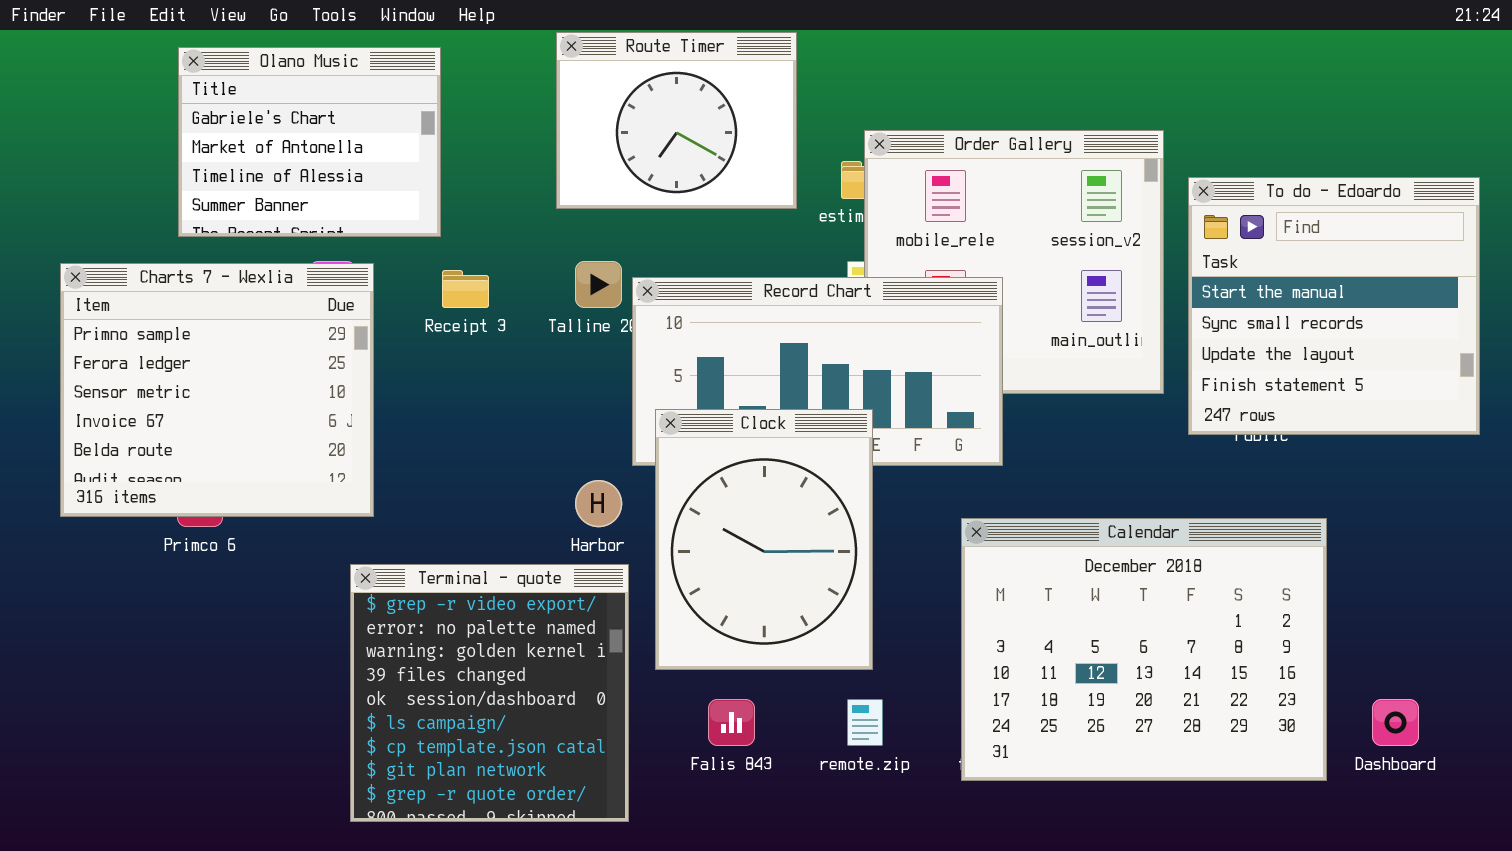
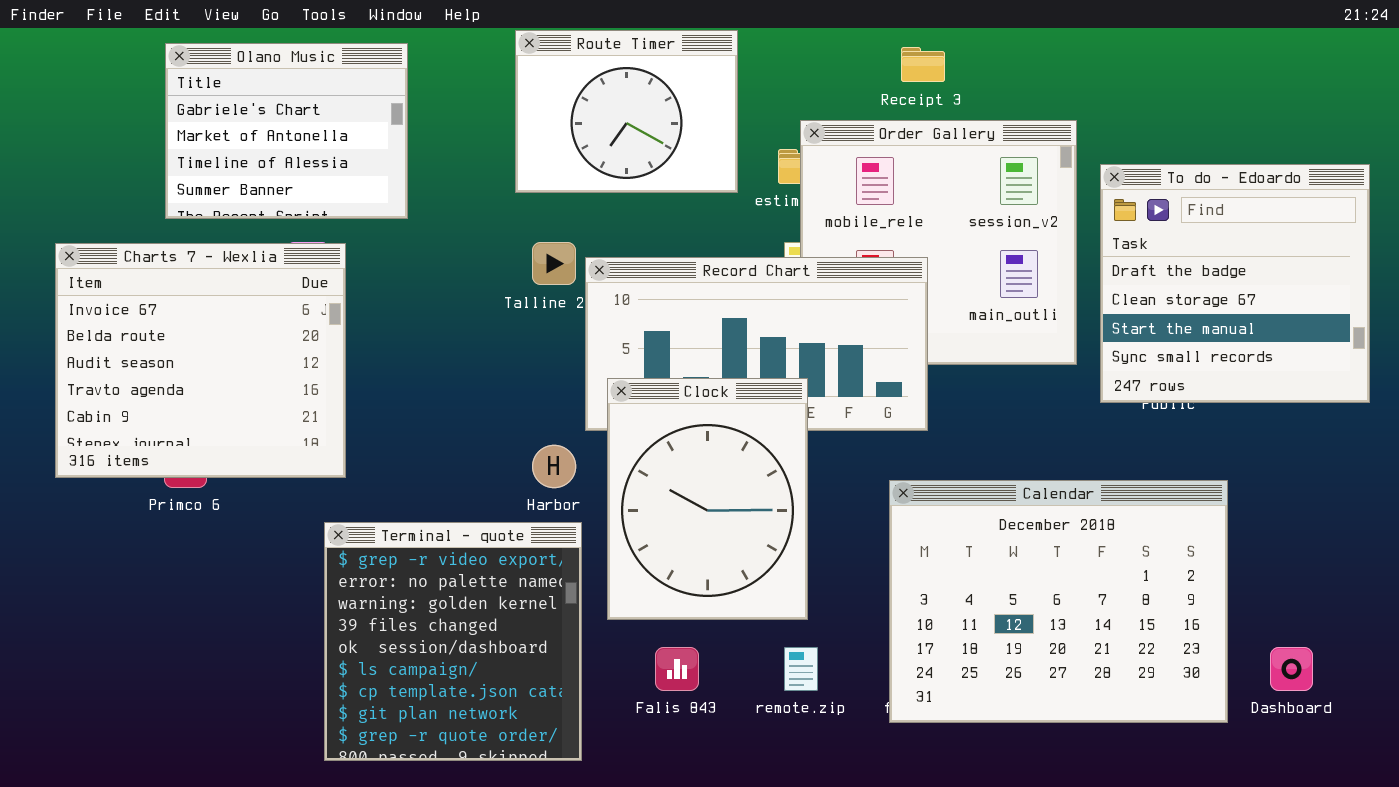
To do - Edoardo: [1188,177,1480,435] -> [1100,164,1370,403], scrolled up 2 rows
Charts 7 - Wexlia: [60,263,374,517] -> [55,243,346,478], scrolled down 3 rows
Receipt 3: [442,270,489,308] -> [901,47,945,82], moved

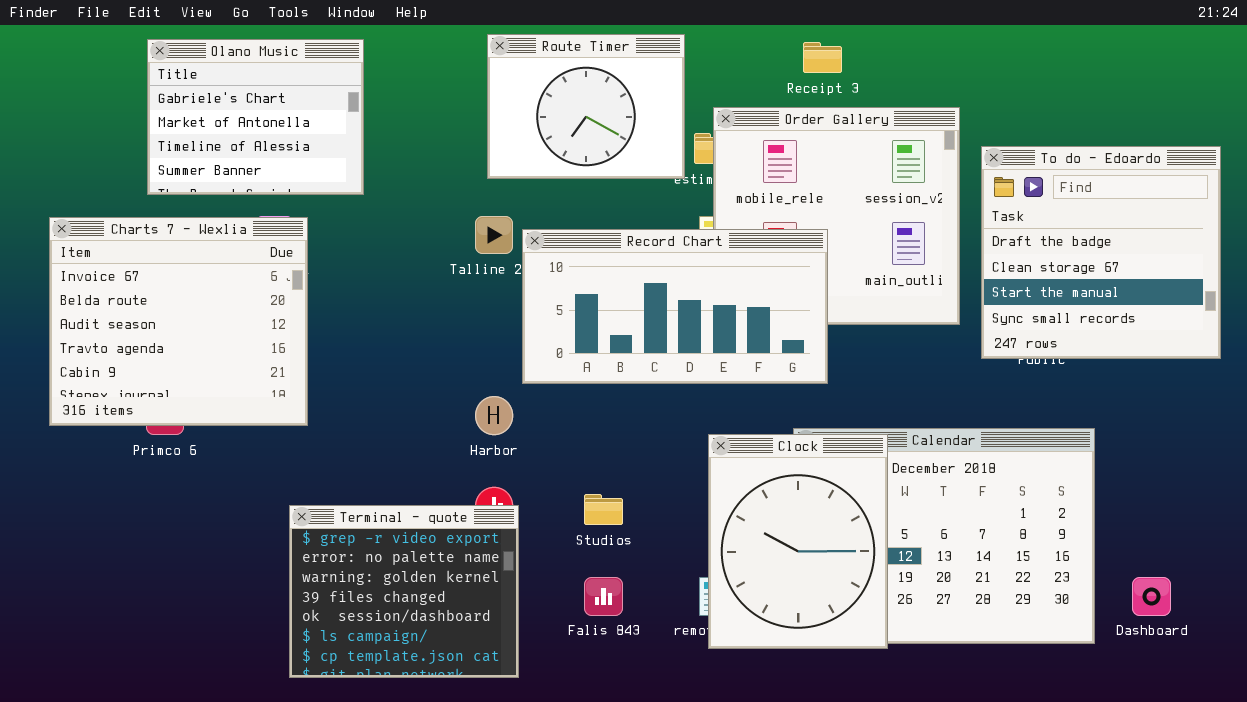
Route Timer: [515,30,738,193] -> [487,34,685,179], moved
Clock: [607,378,808,620] -> [708,434,888,649], moved
Terminal - quote: [324,522,582,761] -> [289,505,519,678], resized

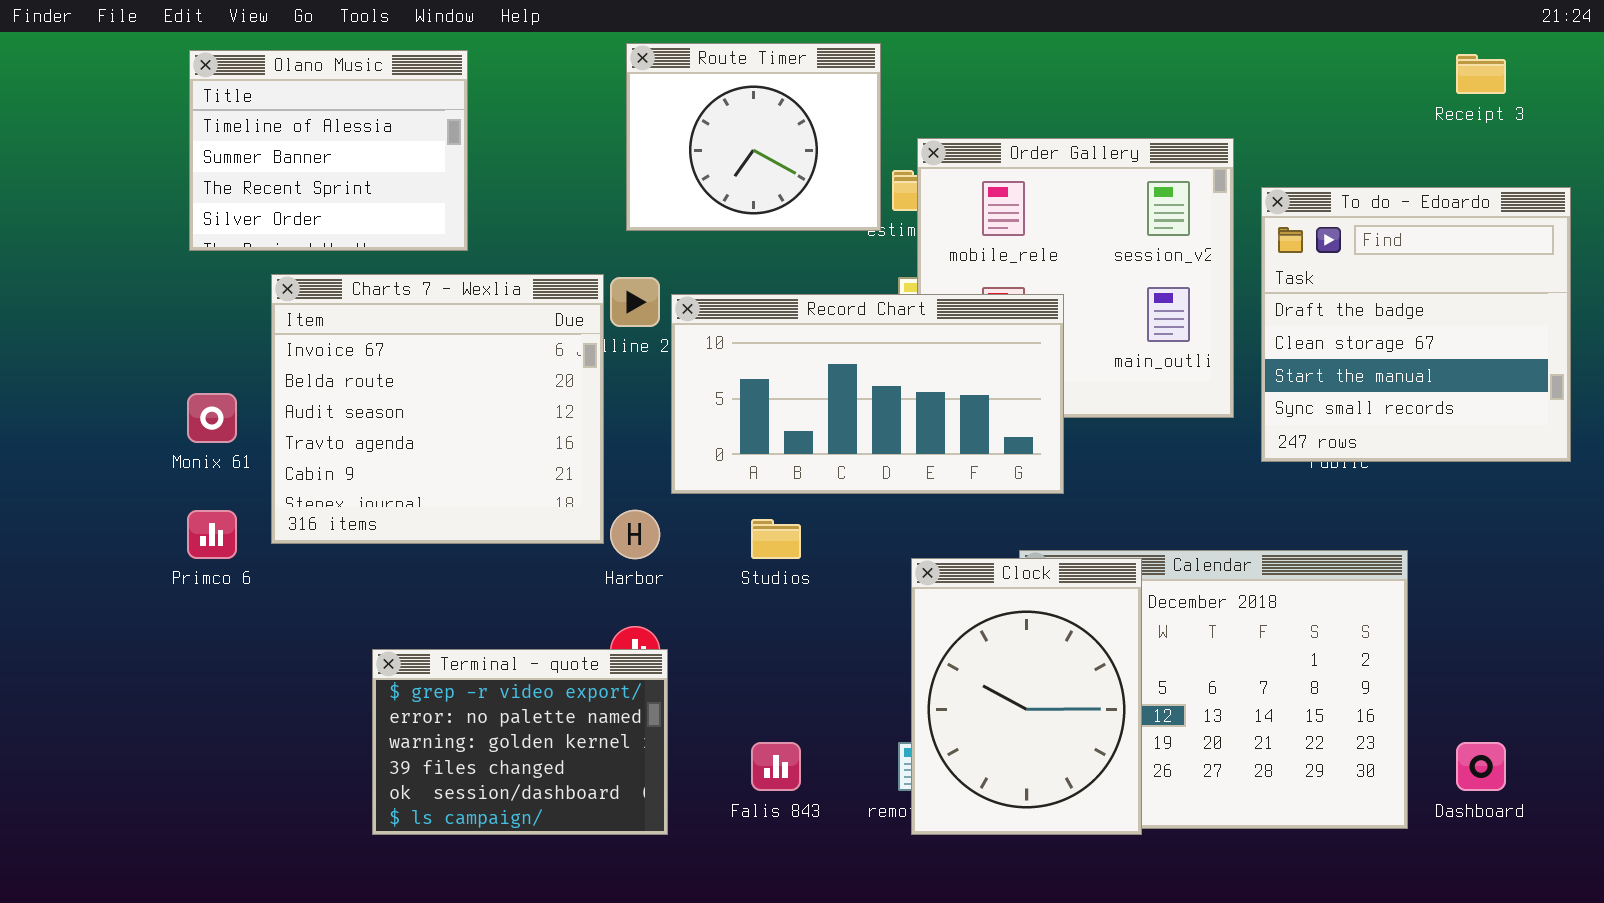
Olano Music: [147,39,364,195] -> [189,50,468,251], scrolled down 2 rows
Receipt 3: [803,42,842,73] -> [1456,54,1506,94], moved
Charts 7 - Wexlia: [49,217,308,426] -> [271,274,604,544], moved
Studios: [584,494,623,525] -> [751,519,801,559], moved
Terminal - quote: [289,505,519,678] -> [372,649,668,835], resized

